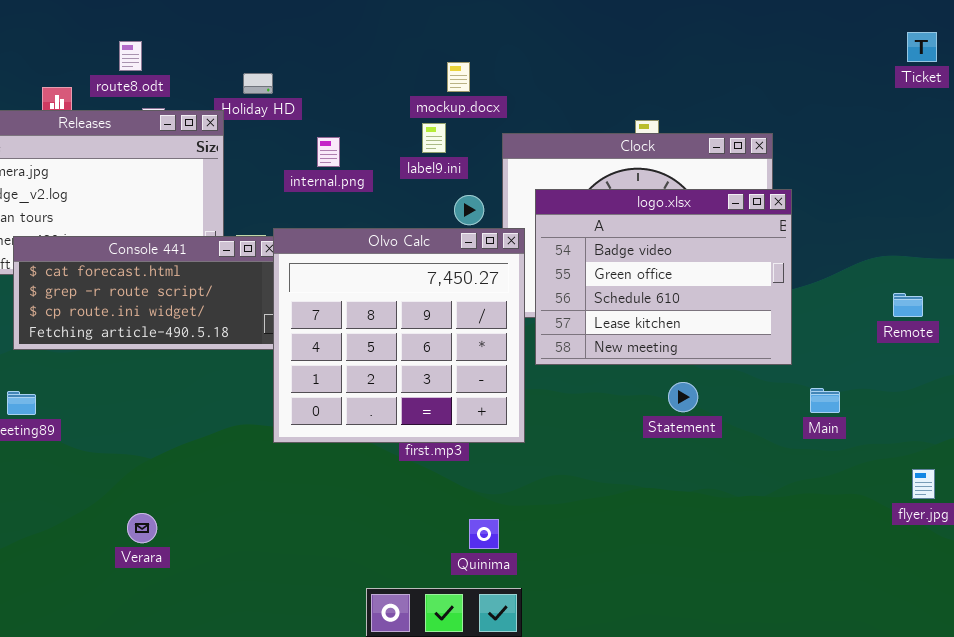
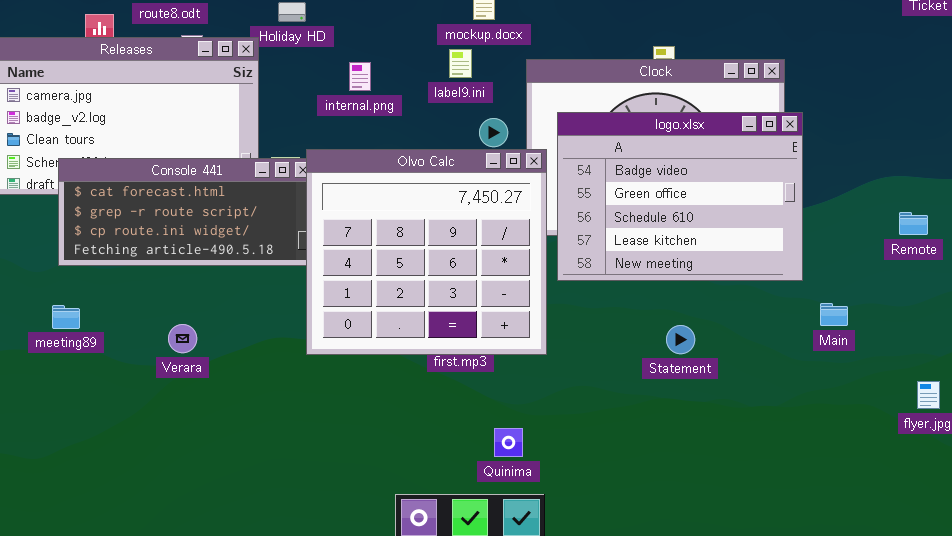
Statement: [668,382,698,412] -> [666,325,695,354], moved
Verara: [127,513,157,543] -> [168,324,197,353], moved

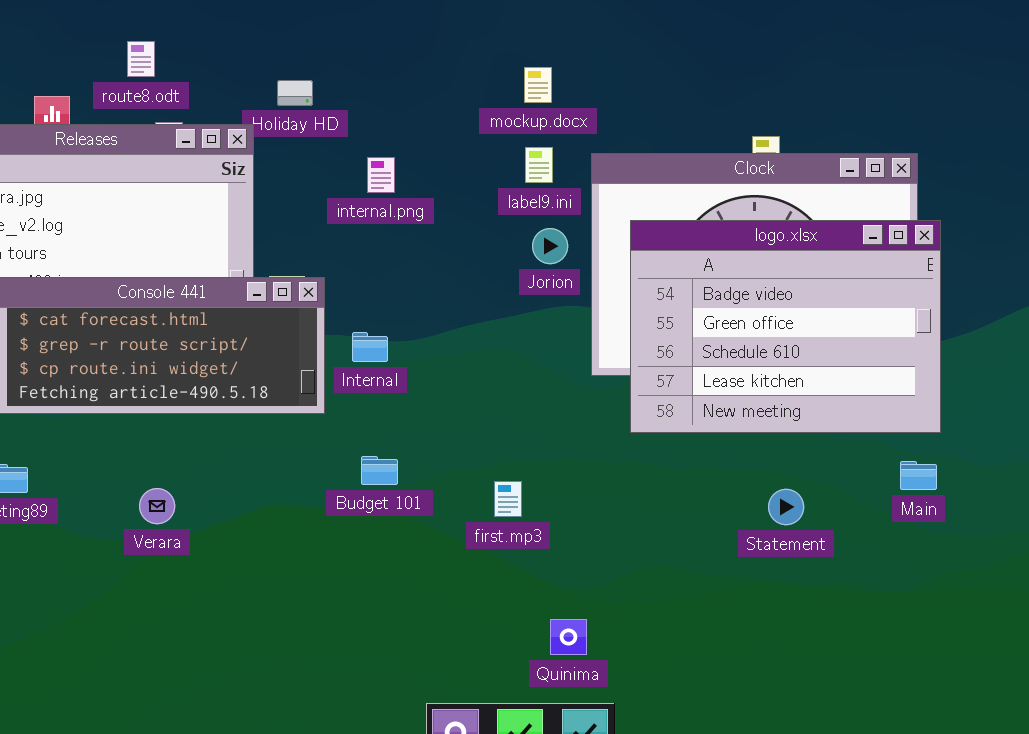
label9.ini: [449,49,472,78] -> [525,147,553,183], moved
Olvo Calc: [306,149,547,355] -> none, closed
Main: [820,303,848,326] -> [900,461,937,490], moved

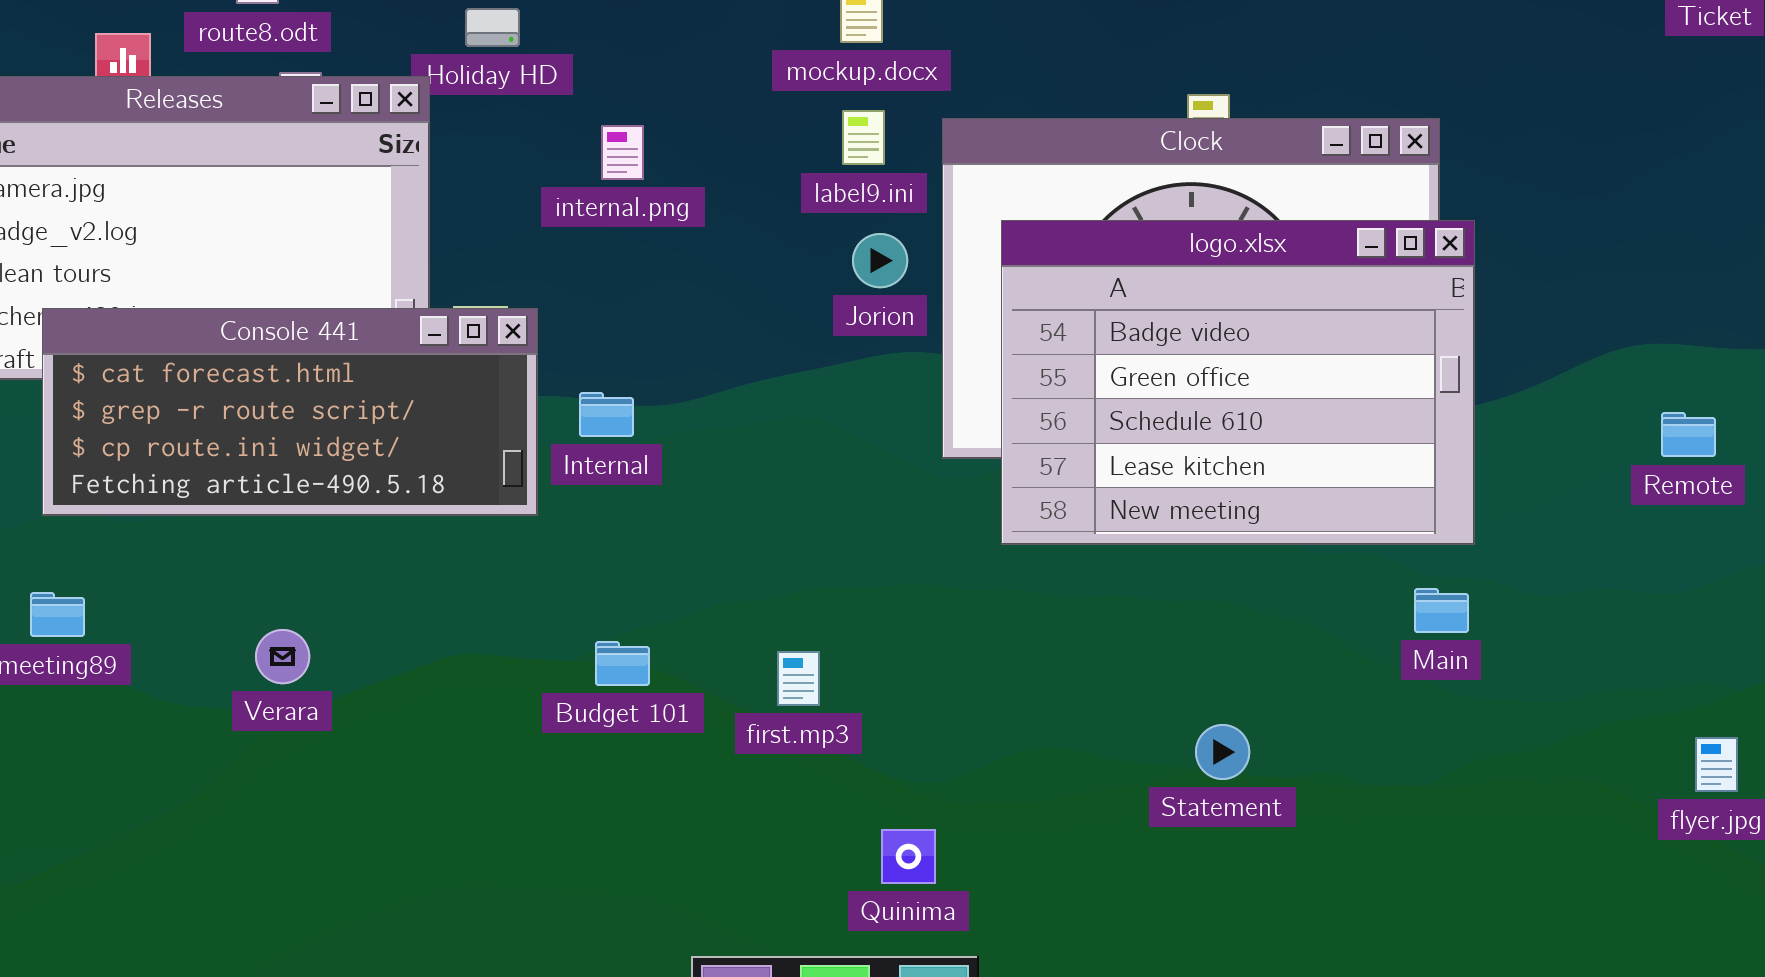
Budget 101: [361,456,398,485] -> [595,641,650,686], moved
first.mp3: [494,481,522,517] -> [777,651,820,706], moved
Statement: [768,489,804,525] -> [1195,724,1250,780], moved

